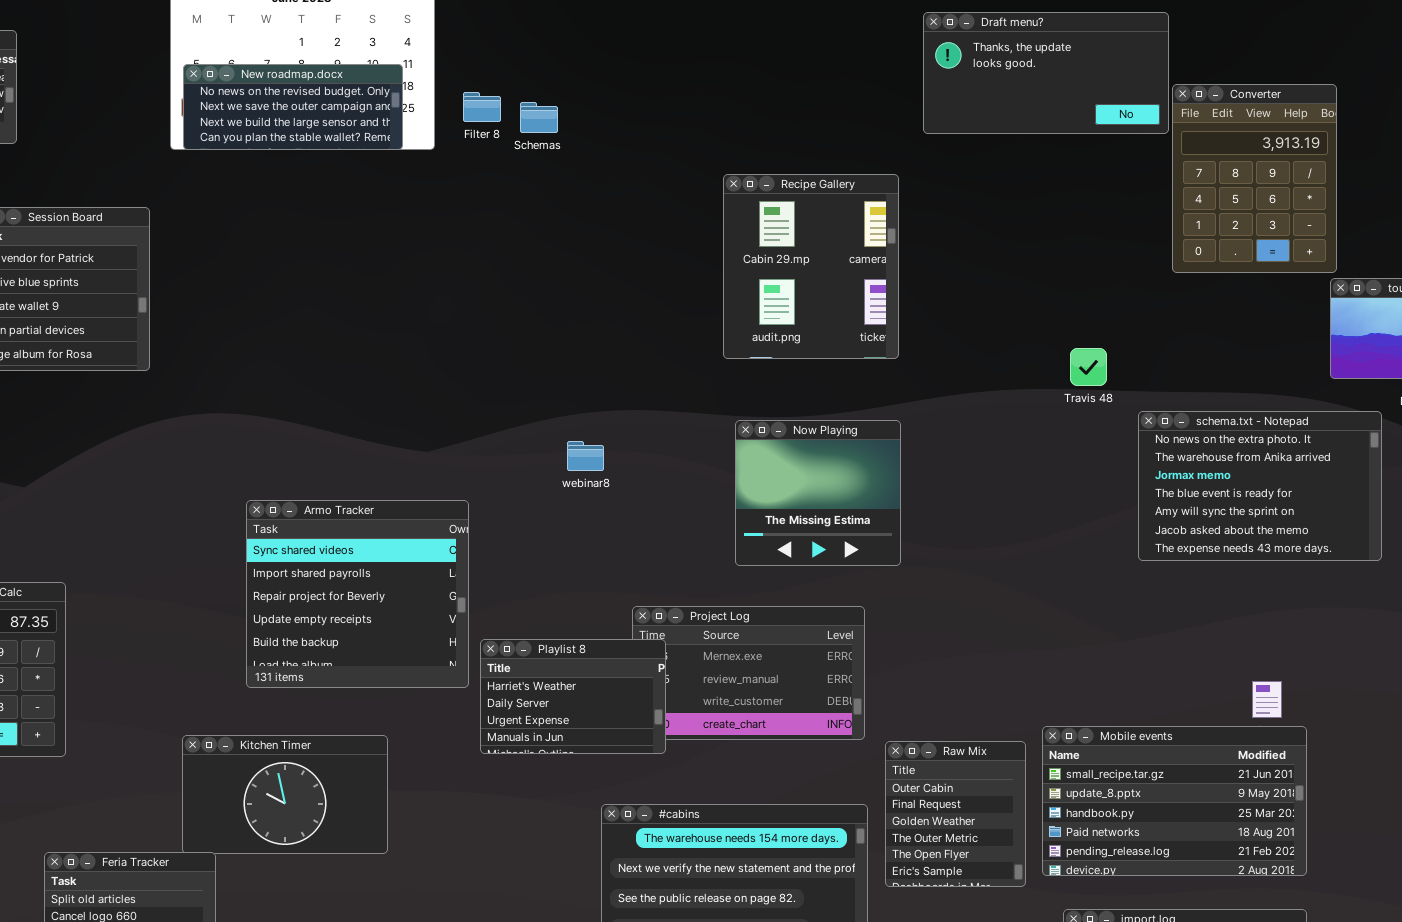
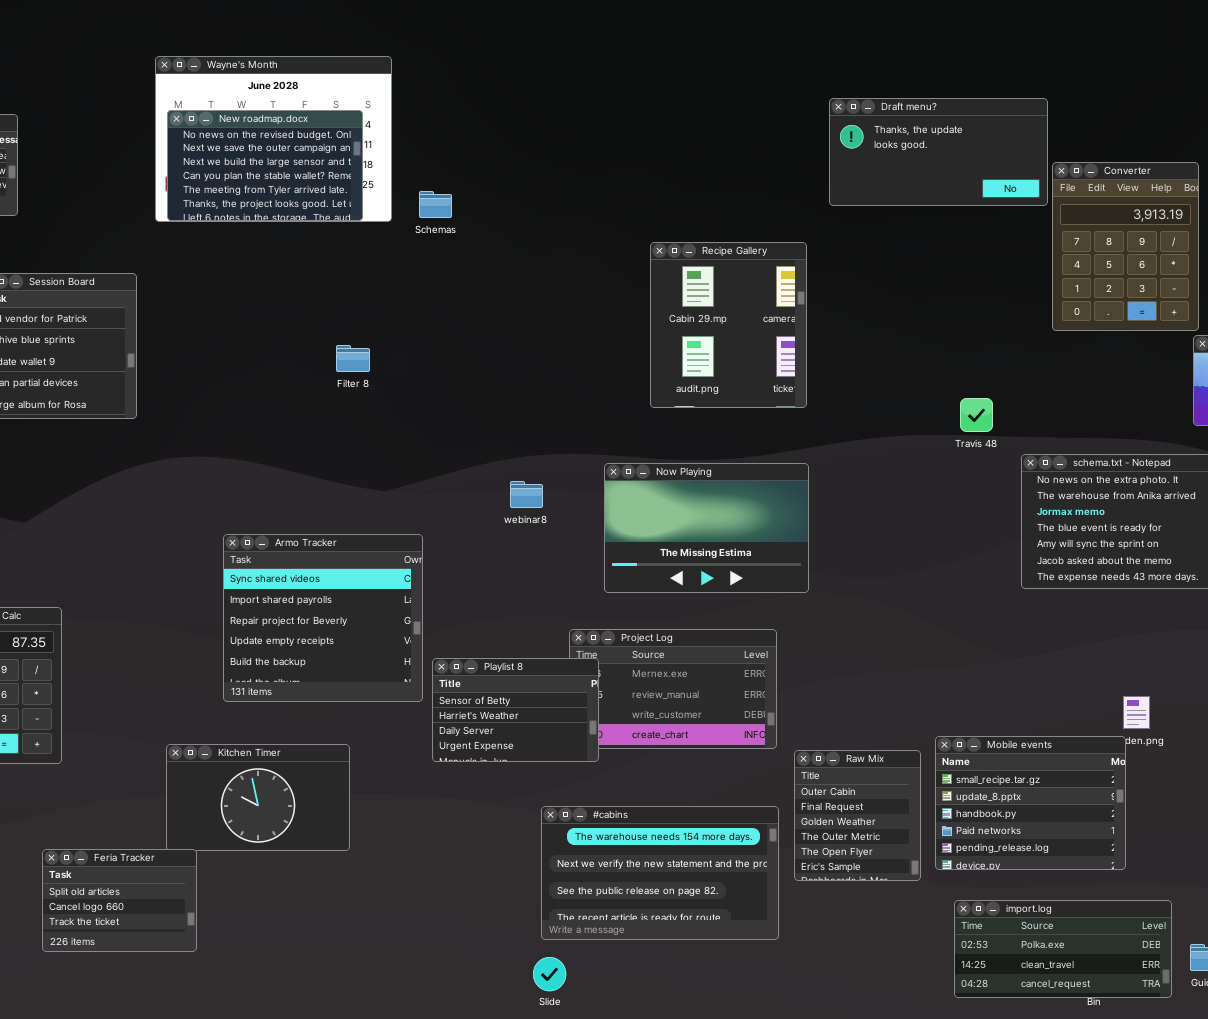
New roadmap.docx: [183,64,403,150] -> [167,110,363,221], resized
Filter 8: [463,92,501,122] -> [336,345,370,372], moved
Schemas: [520,102,558,133] -> [419,191,452,218], moved
Now Playing: [735,420,901,566] -> [604,463,809,593], resized
Playlist 8: [480,639,666,754] -> [432,658,599,762], scrolled up 1 row
Mobile events: [1042,726,1307,876] -> [935,736,1126,870], resized

